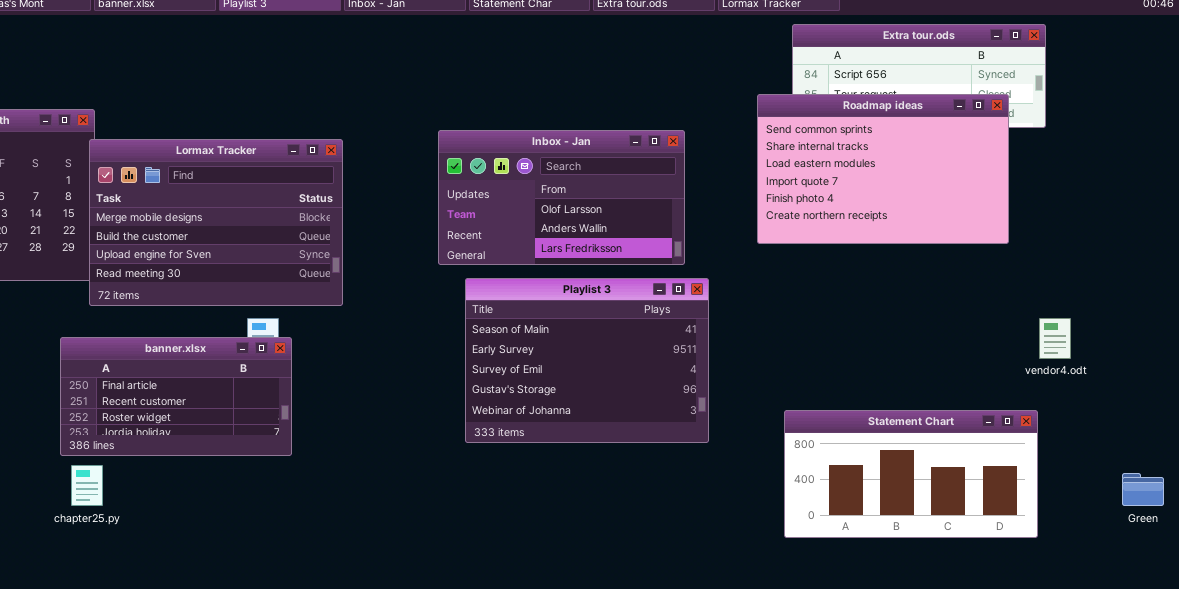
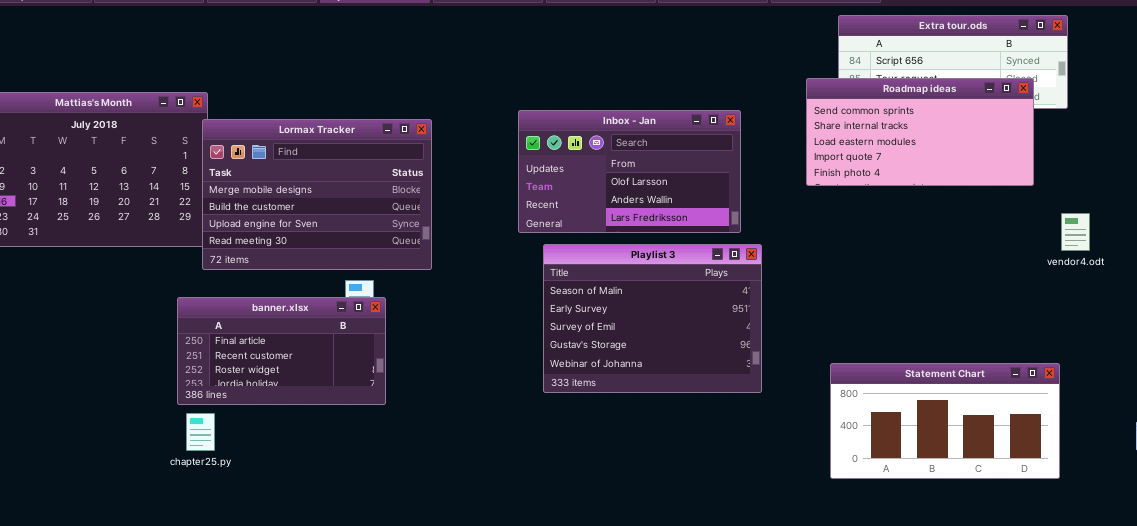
Roadmap ideas: [757,94,1009,244] -> [806,78,1034,186], resized
vendor4.odt: [1039,318,1071,359] -> [1061,213,1090,251], moved

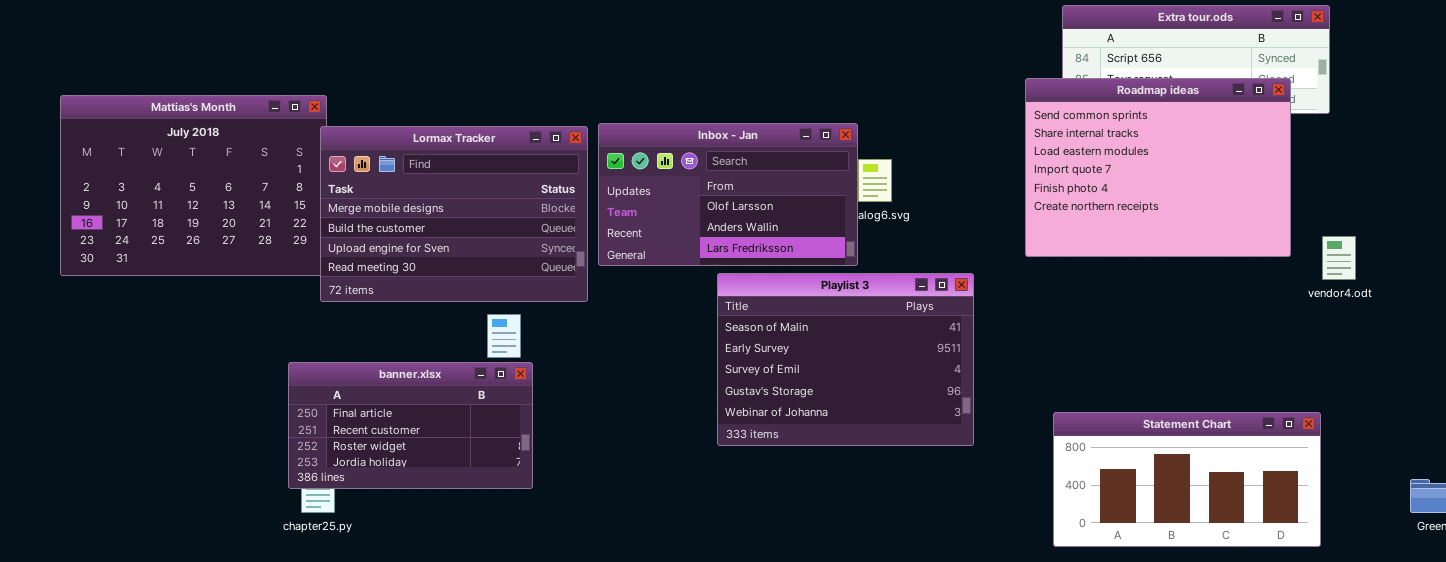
Roadmap ideas: [806,78,1034,186] -> [1025,78,1291,257], resized
Inbox - Jan: [518,110,741,233] -> [598,123,858,266], moved
banner.xlsx: [177,297,386,405] -> [288,362,533,489], moved

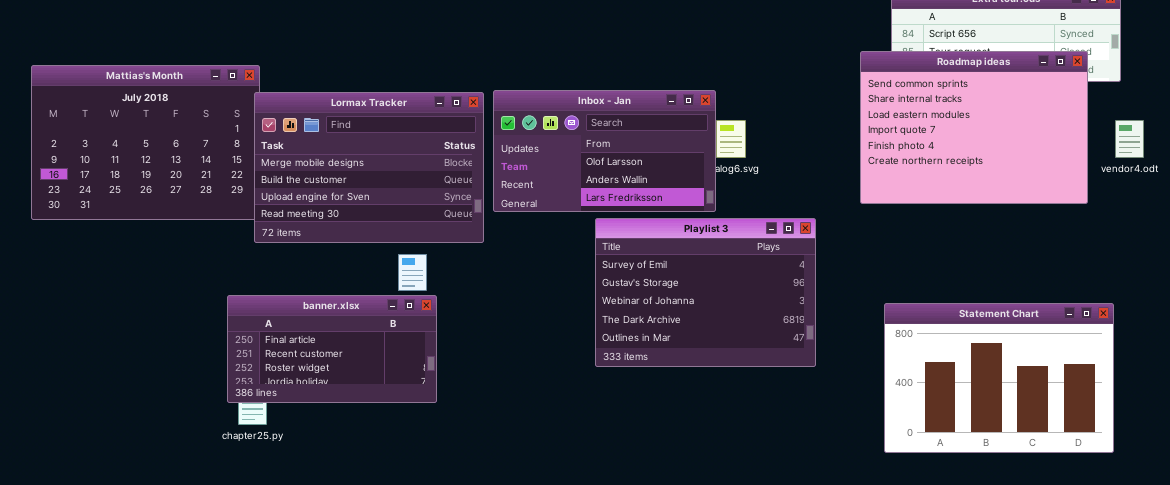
vendor4.odt: [1322,236,1356,280] -> [1115,120,1144,158], moved
Playlist 3: [717,273,974,446] -> [595,218,816,367], scrolled down 2 rows
Statement Chart: [1053,412,1321,547] -> [884,303,1114,453], resized

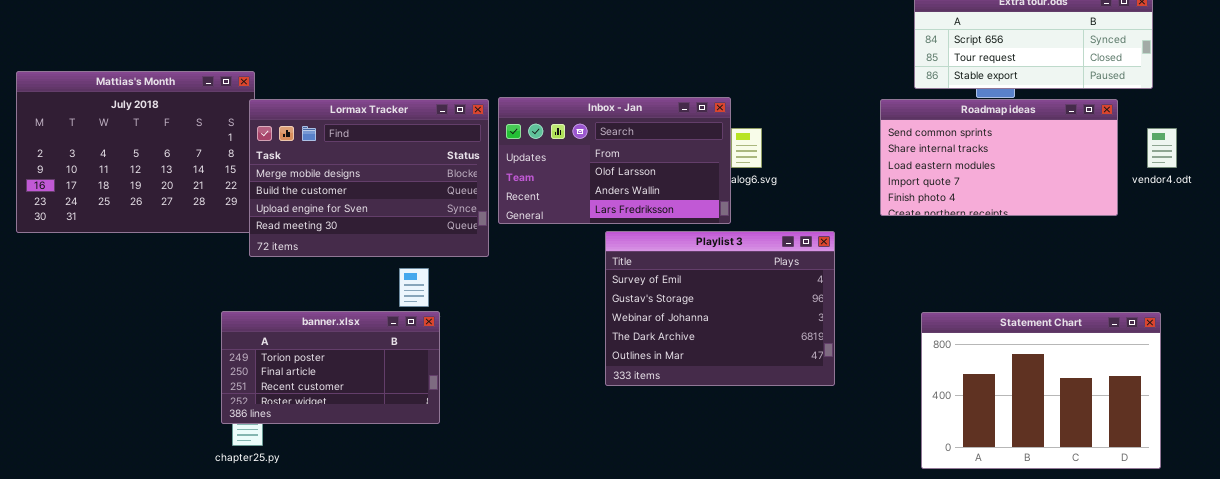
Roadmap ideas: [860,51,1088,204] -> [880,99,1118,216], resized
banner.xlsx: [227,295,437,403] -> [221,311,440,424], scrolled up 1 row
Statement Chart: [884,303,1114,453] -> [921,312,1161,469], moved

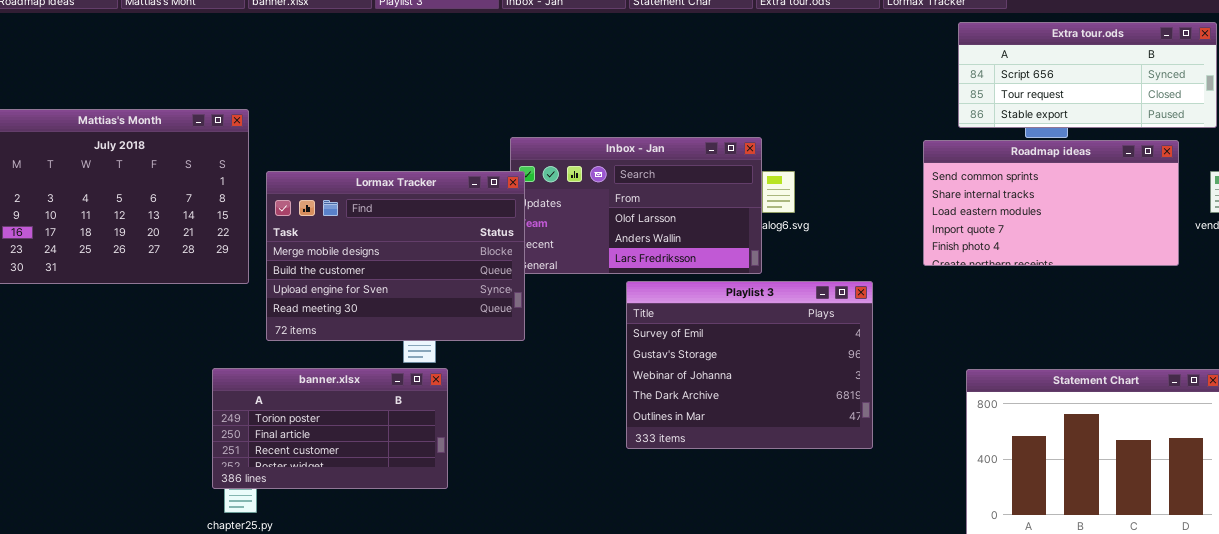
Lormax Tracker: [249,99,489,257] -> [266,171,525,341], moved

